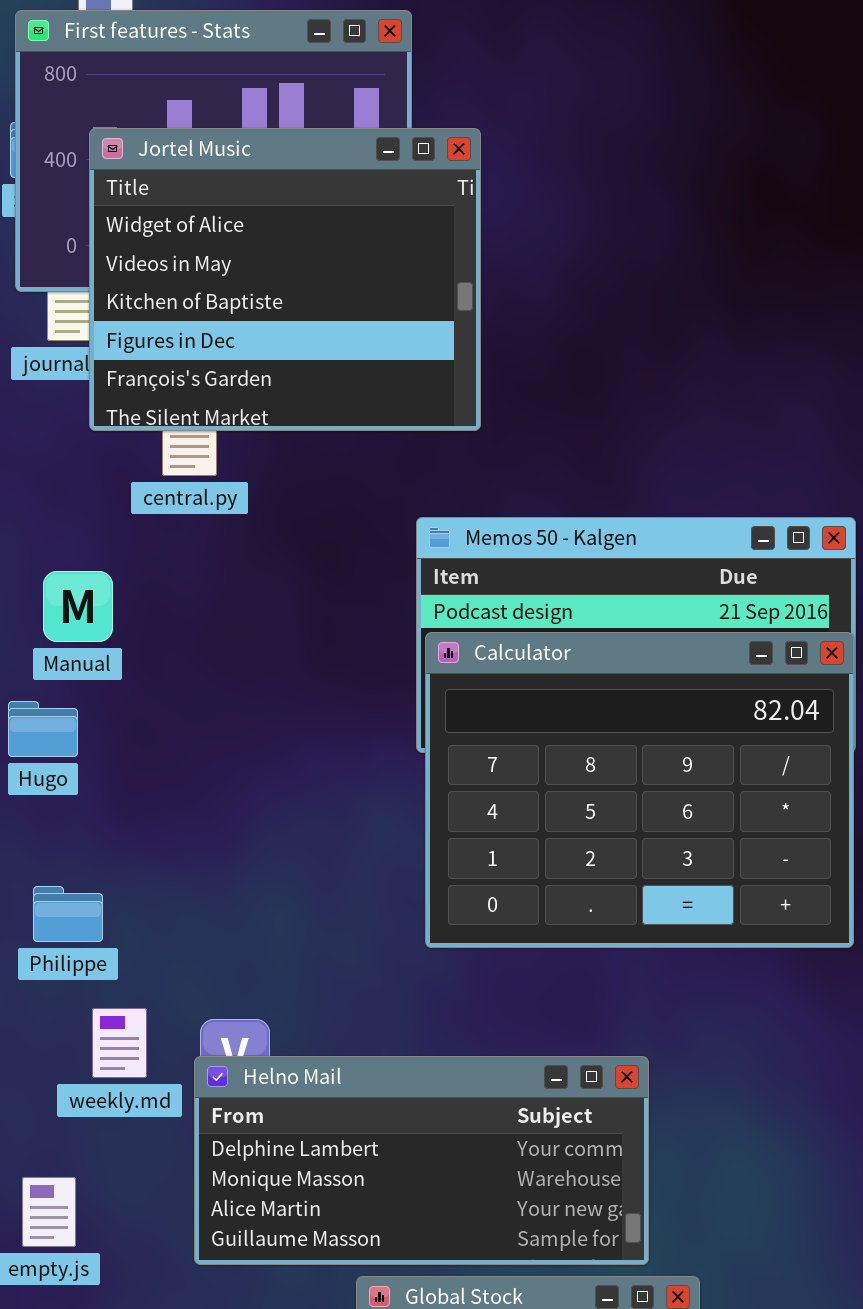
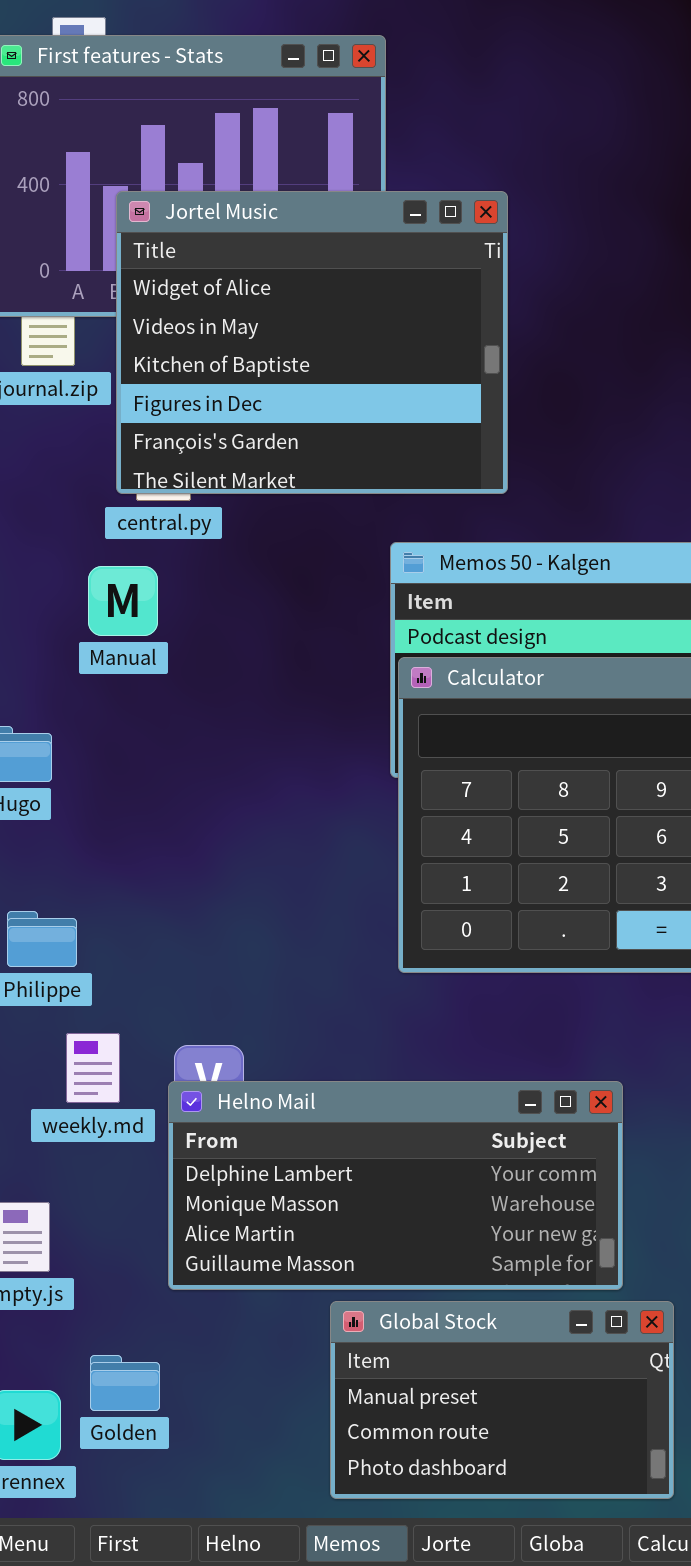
Jortel Music: [89,128,481,431] -> [116,191,508,494], moved
Manual: [43,571,113,642] -> [88,566,158,636], moved

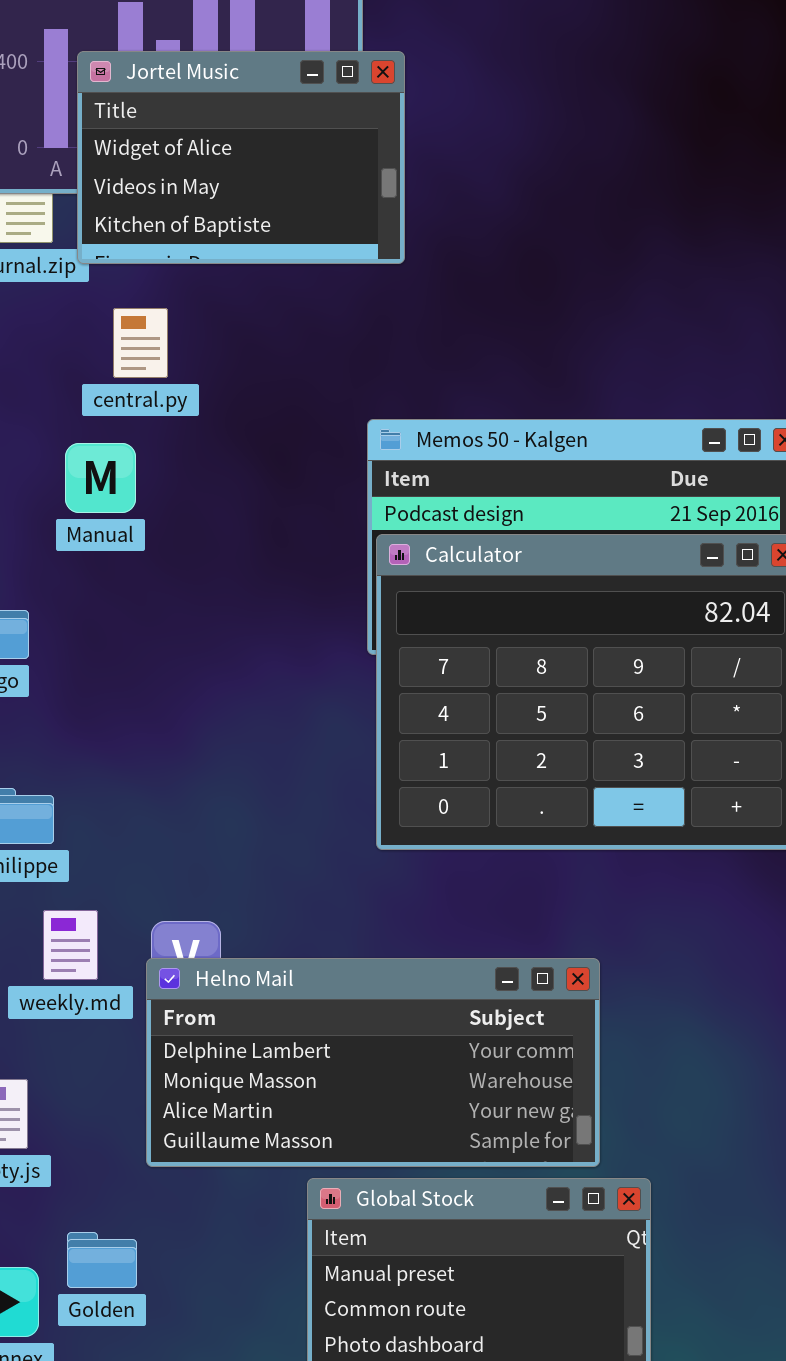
Jortel Music: [116,191,508,494] -> [77,51,405,264], moved, resized

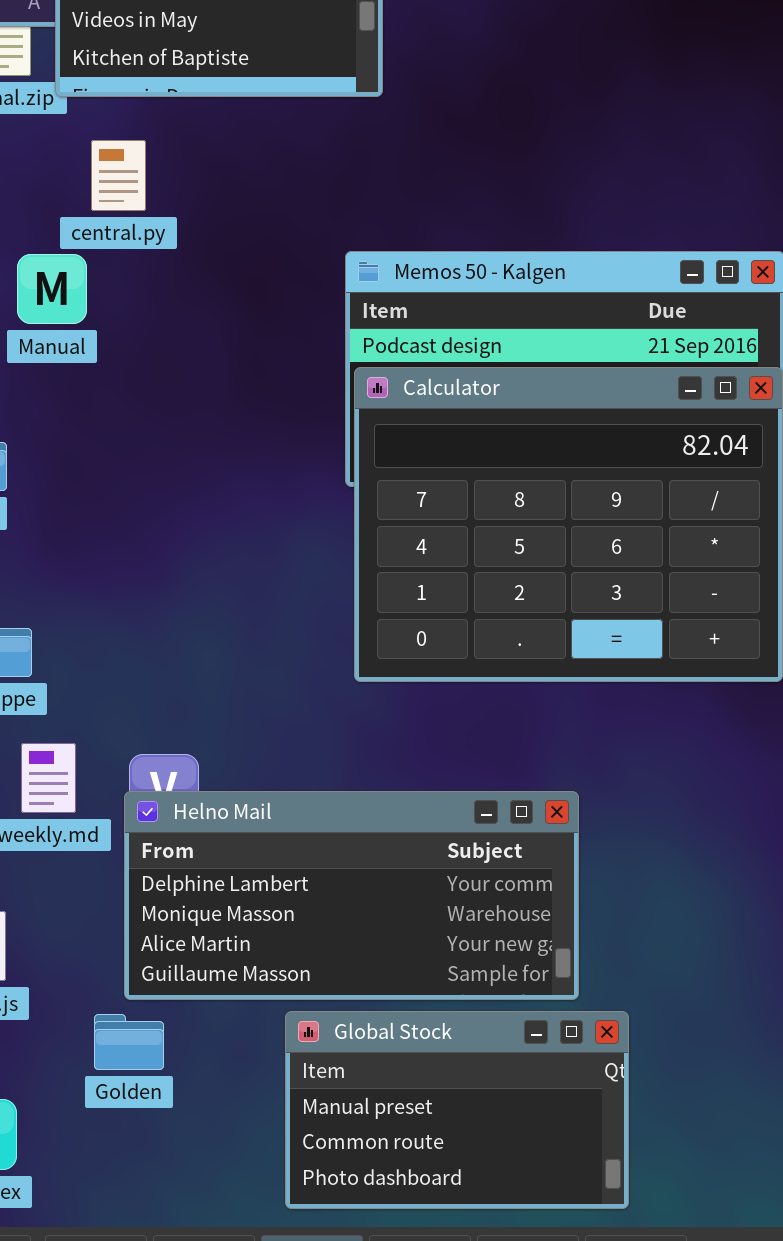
Manual: [65,443,136,513] -> [17,254,87,324], moved
Golden: [67,1232,137,1288] -> [94,1014,164,1070], moved

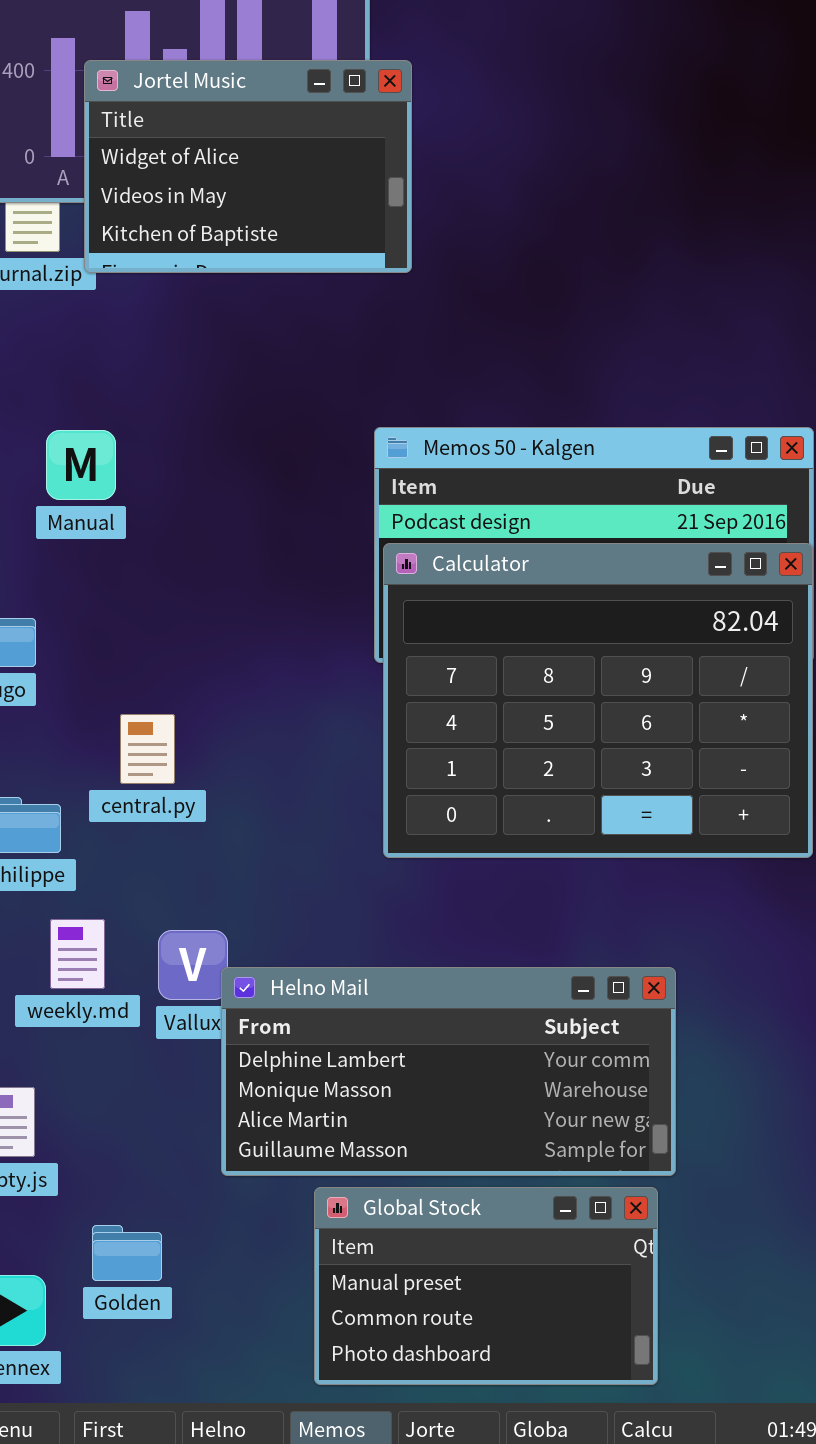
central.py: [91,140,146,211] -> [120,714,175,784], moved
Helno Mail: [124,791,579,1000] -> [221,967,676,1176], moved
Golden: [94,1014,164,1070] -> [92,1225,162,1281], moved

